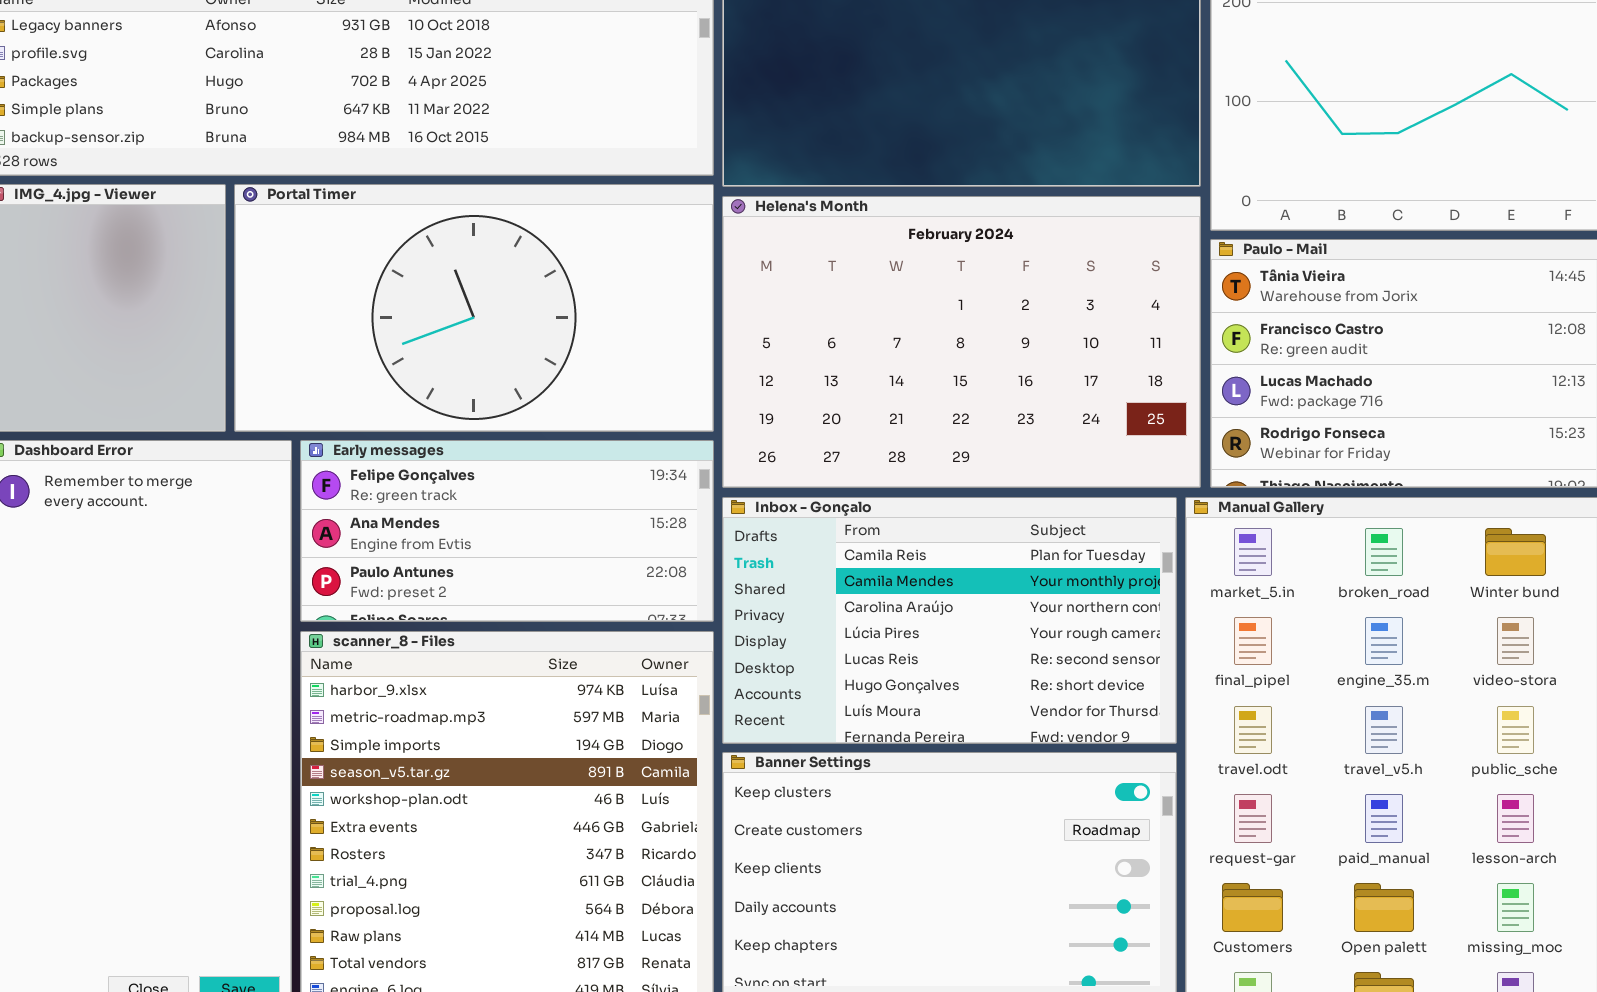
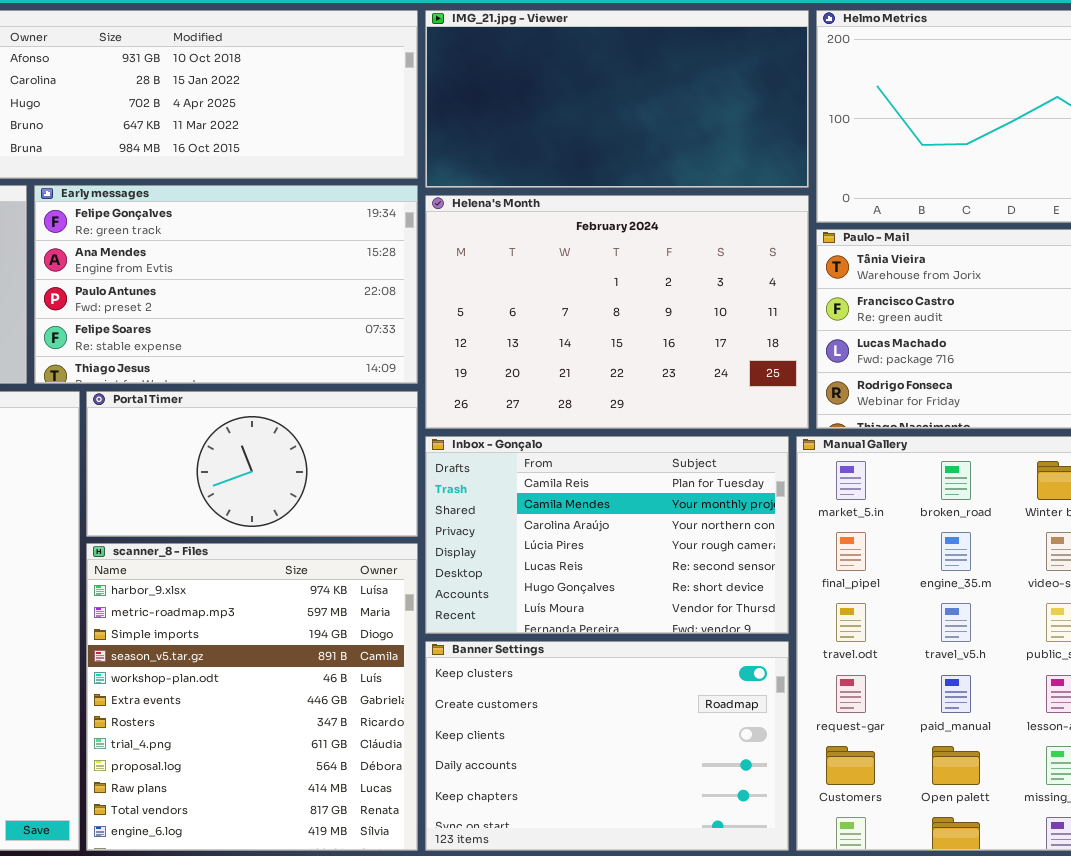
Portal Timer: [234,184,714,432] -> [86,391,418,537], moved, resized
Early messages: [300,440,714,622] -> [34,185,418,384], moved, resized

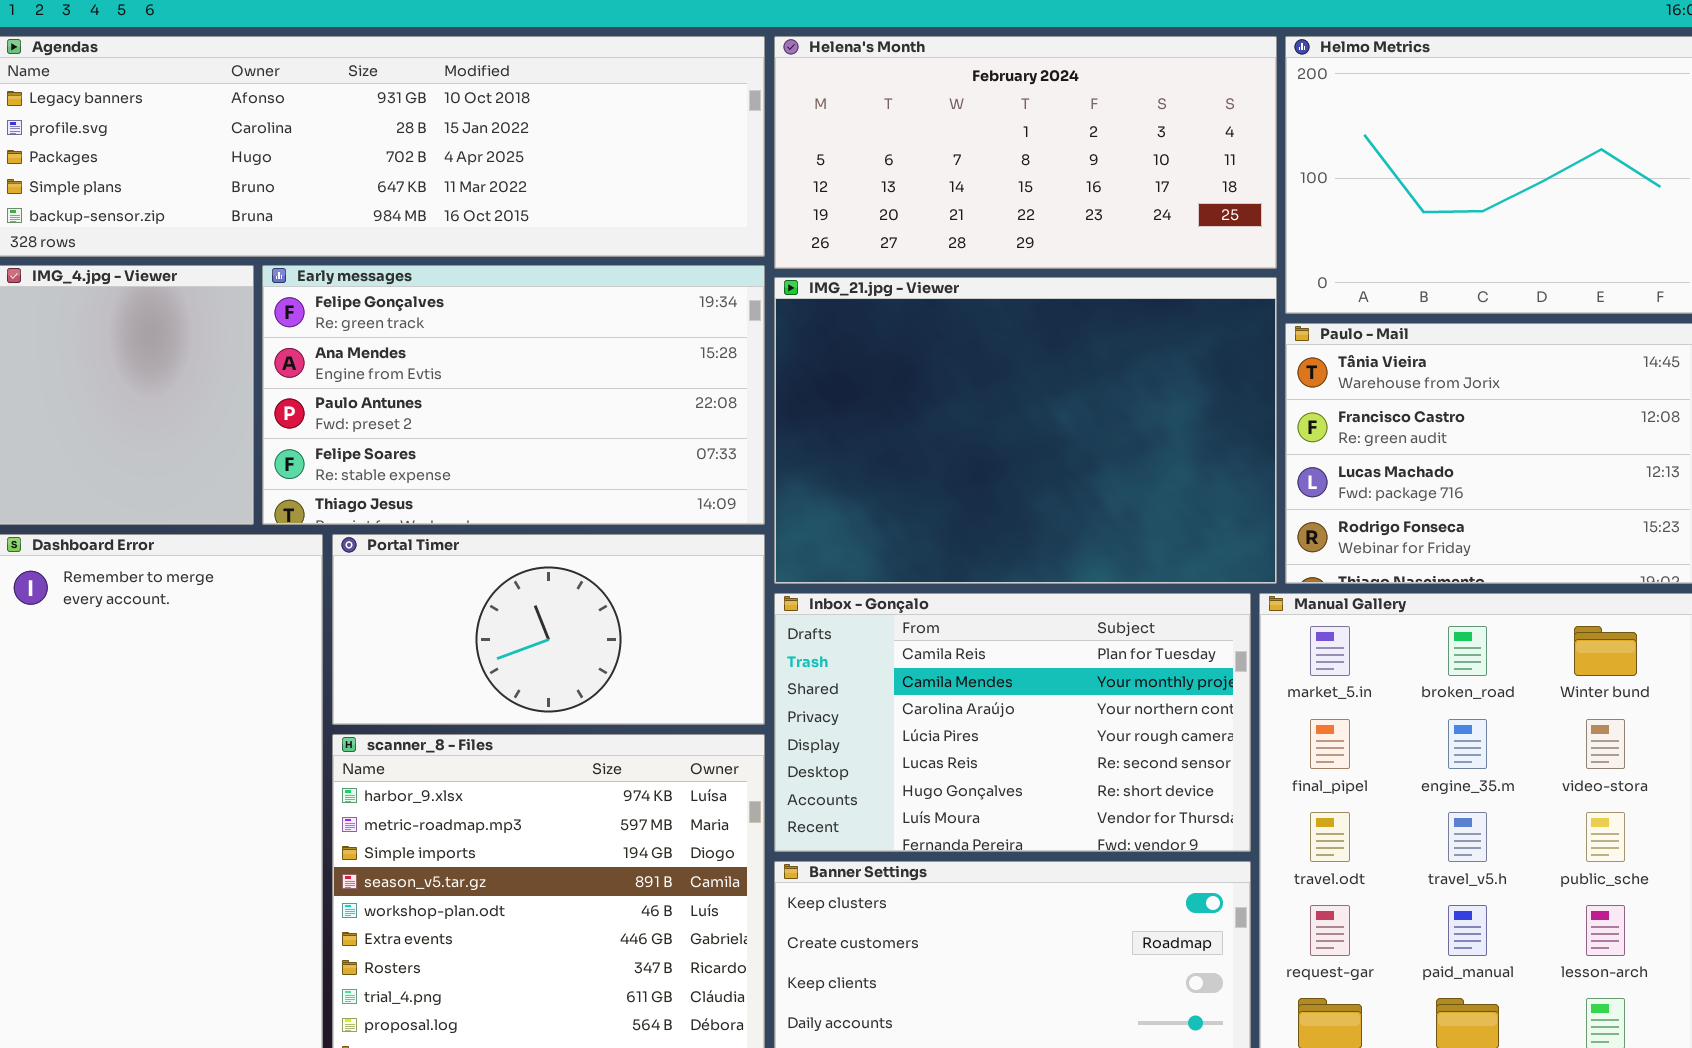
IMG_21.jpg - Viewer: [425,10,809,188] -> [774,277,1277,584], moved, resized
Helena's Month: [425,195,809,429] -> [774,36,1277,269], moved, resized

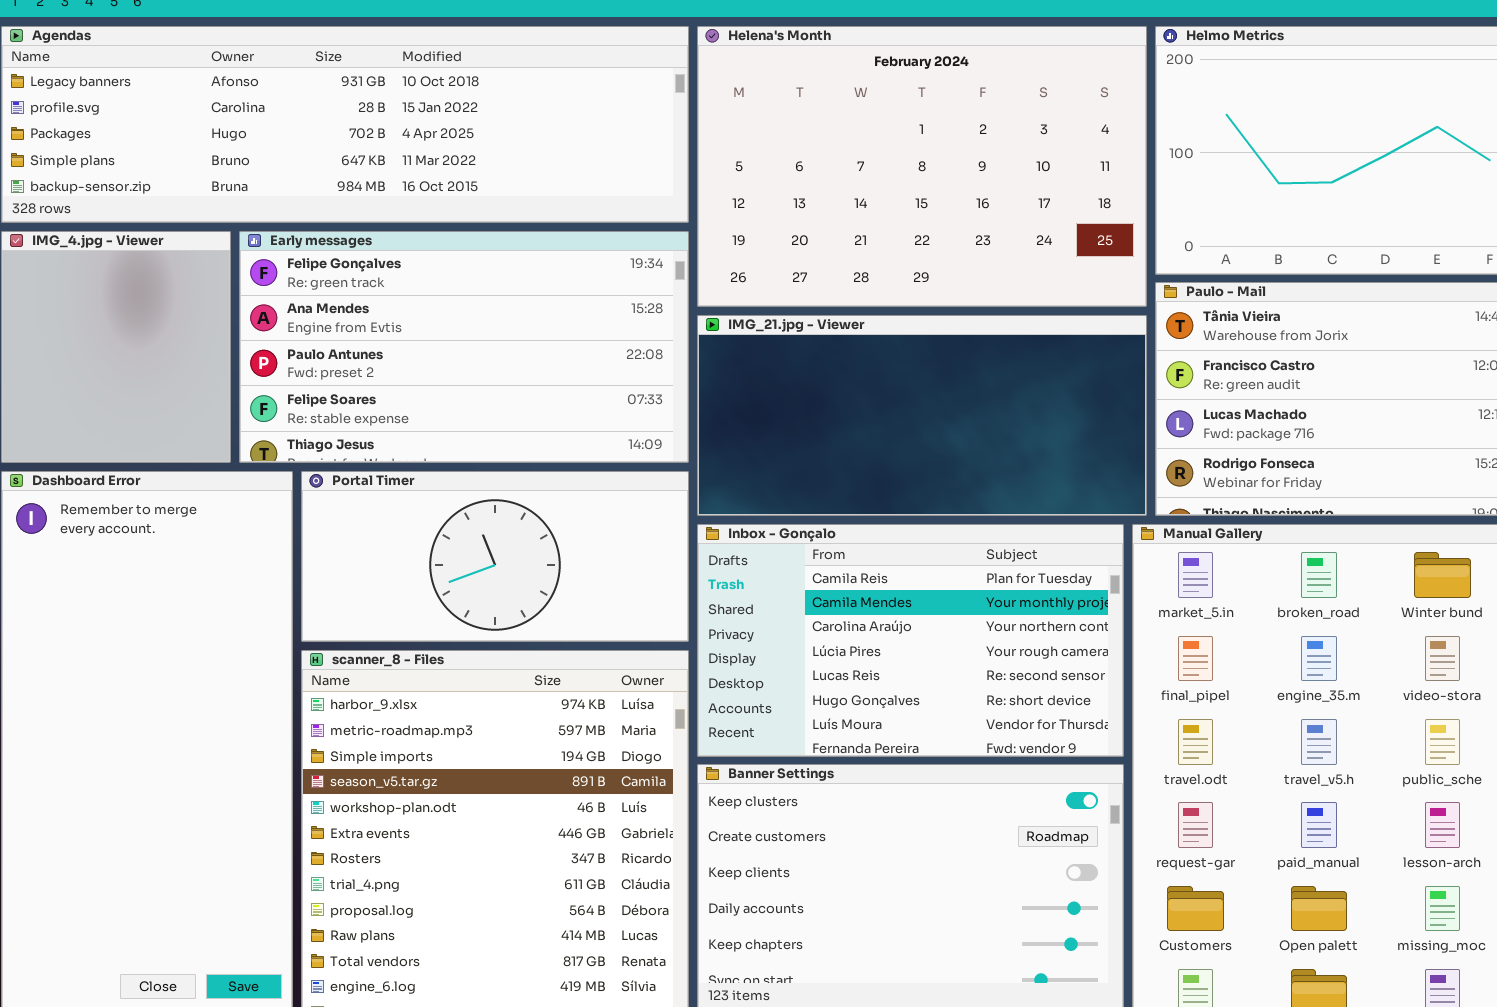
Helena's Month: [774,36,1277,269] -> [697,26,1147,307], resized
IMG_21.jpg - Viewer: [774,277,1277,584] -> [697,315,1147,516], resized

